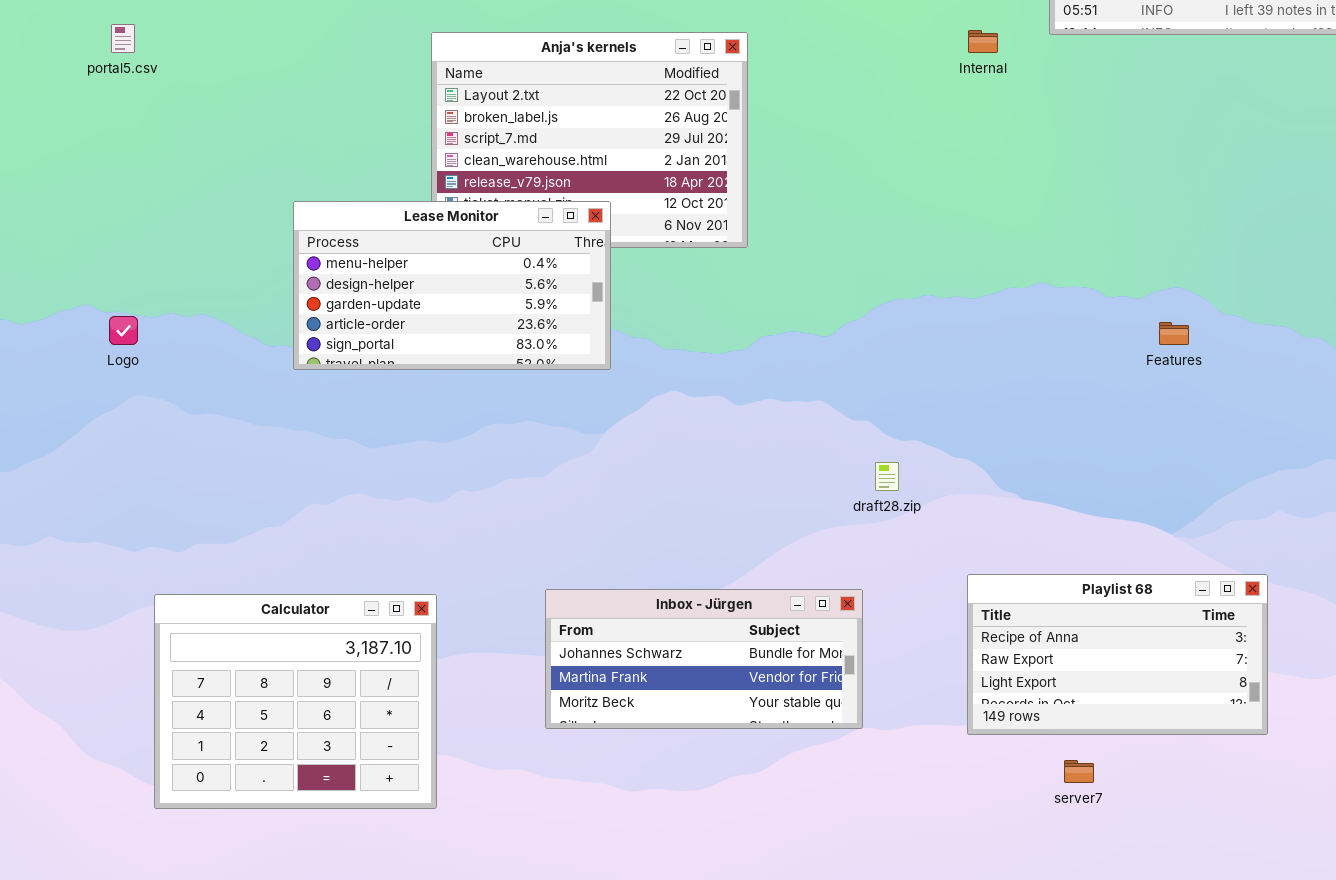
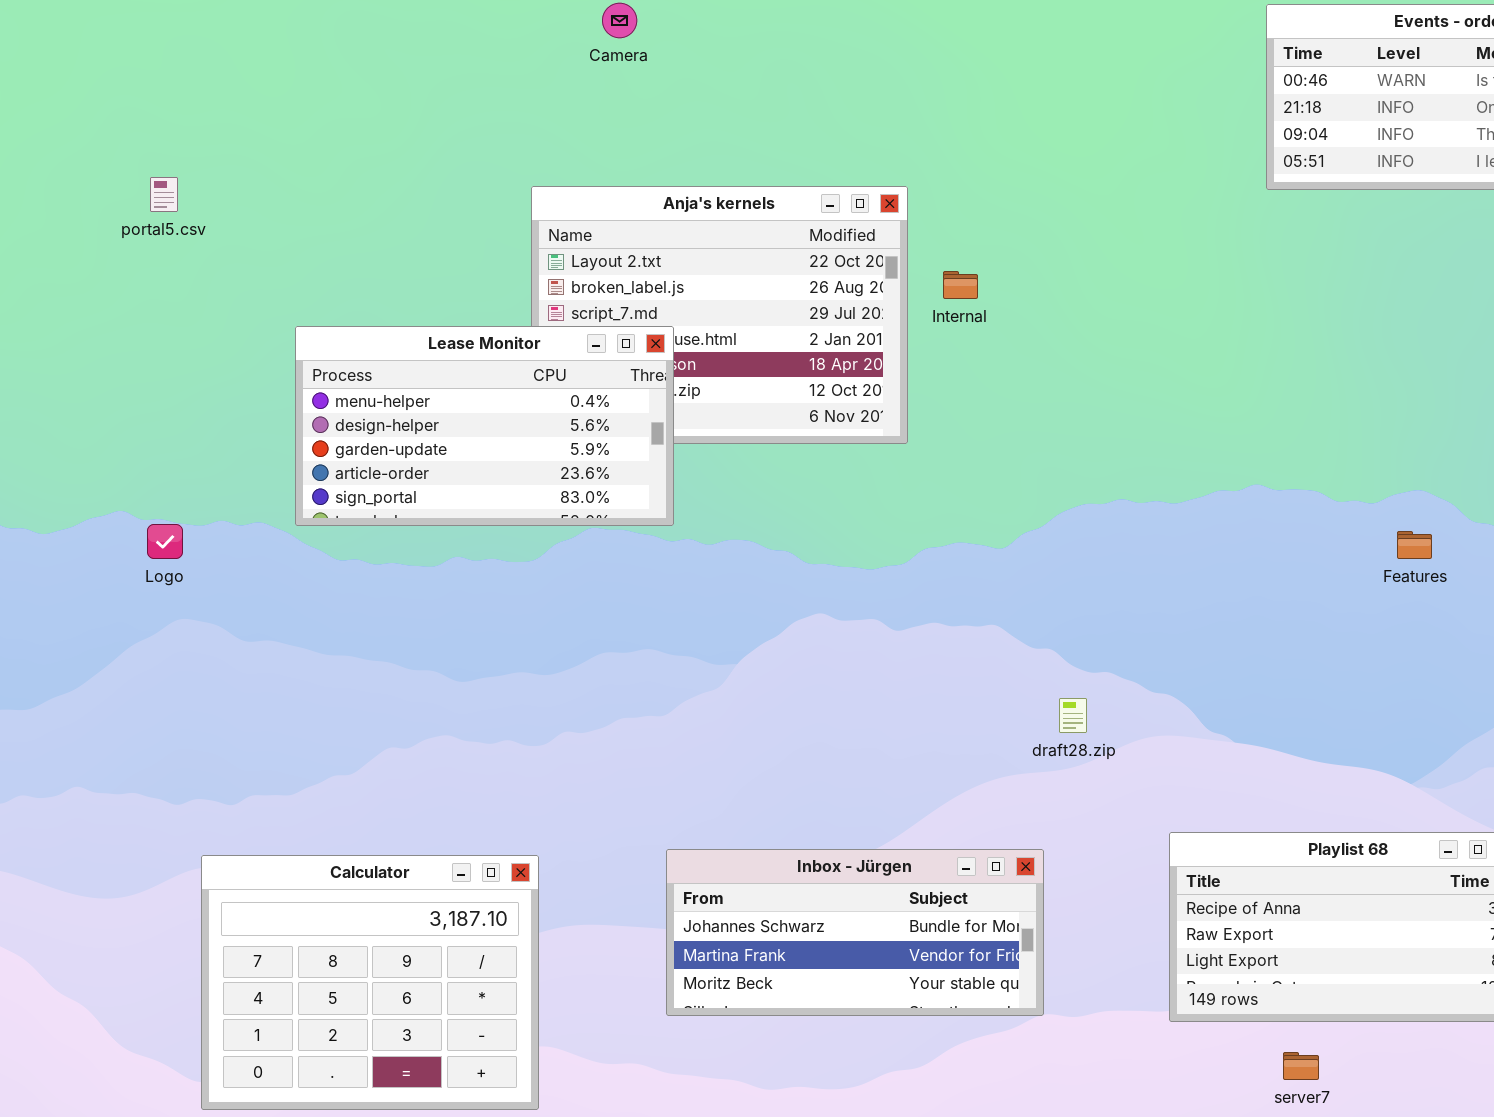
Internal: [968,30,998,53] -> [943,271,978,299], moved
Lease Monitor: [293,201,611,370] -> [295,326,674,526], moved

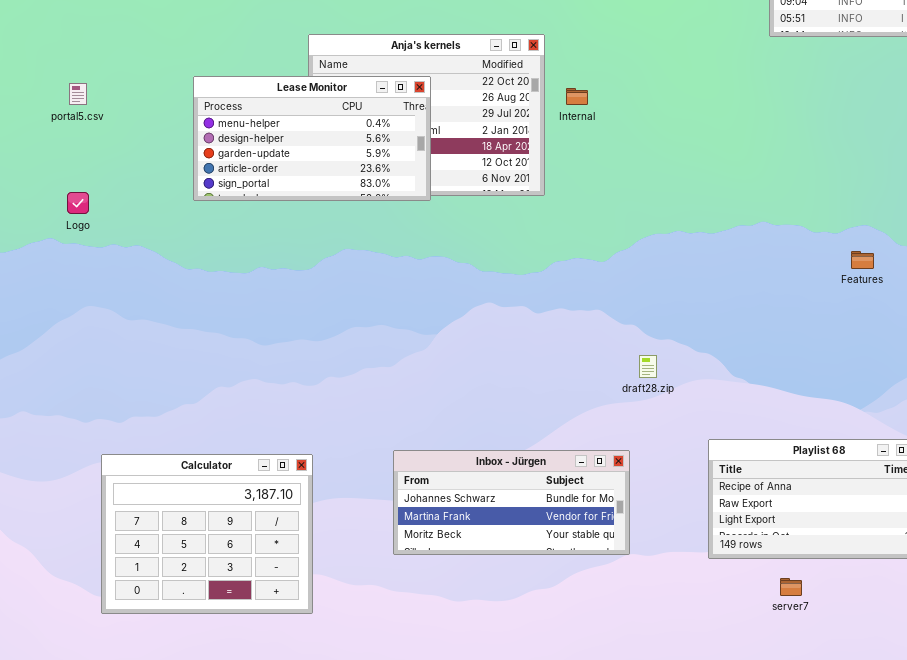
portal5.csv: [150,177,178,212] -> [69,83,87,105], moved
Lease Monitor: [295,326,674,526] -> [193,76,431,201], moved
Logo: [147,524,183,559] -> [67,192,89,214], moved

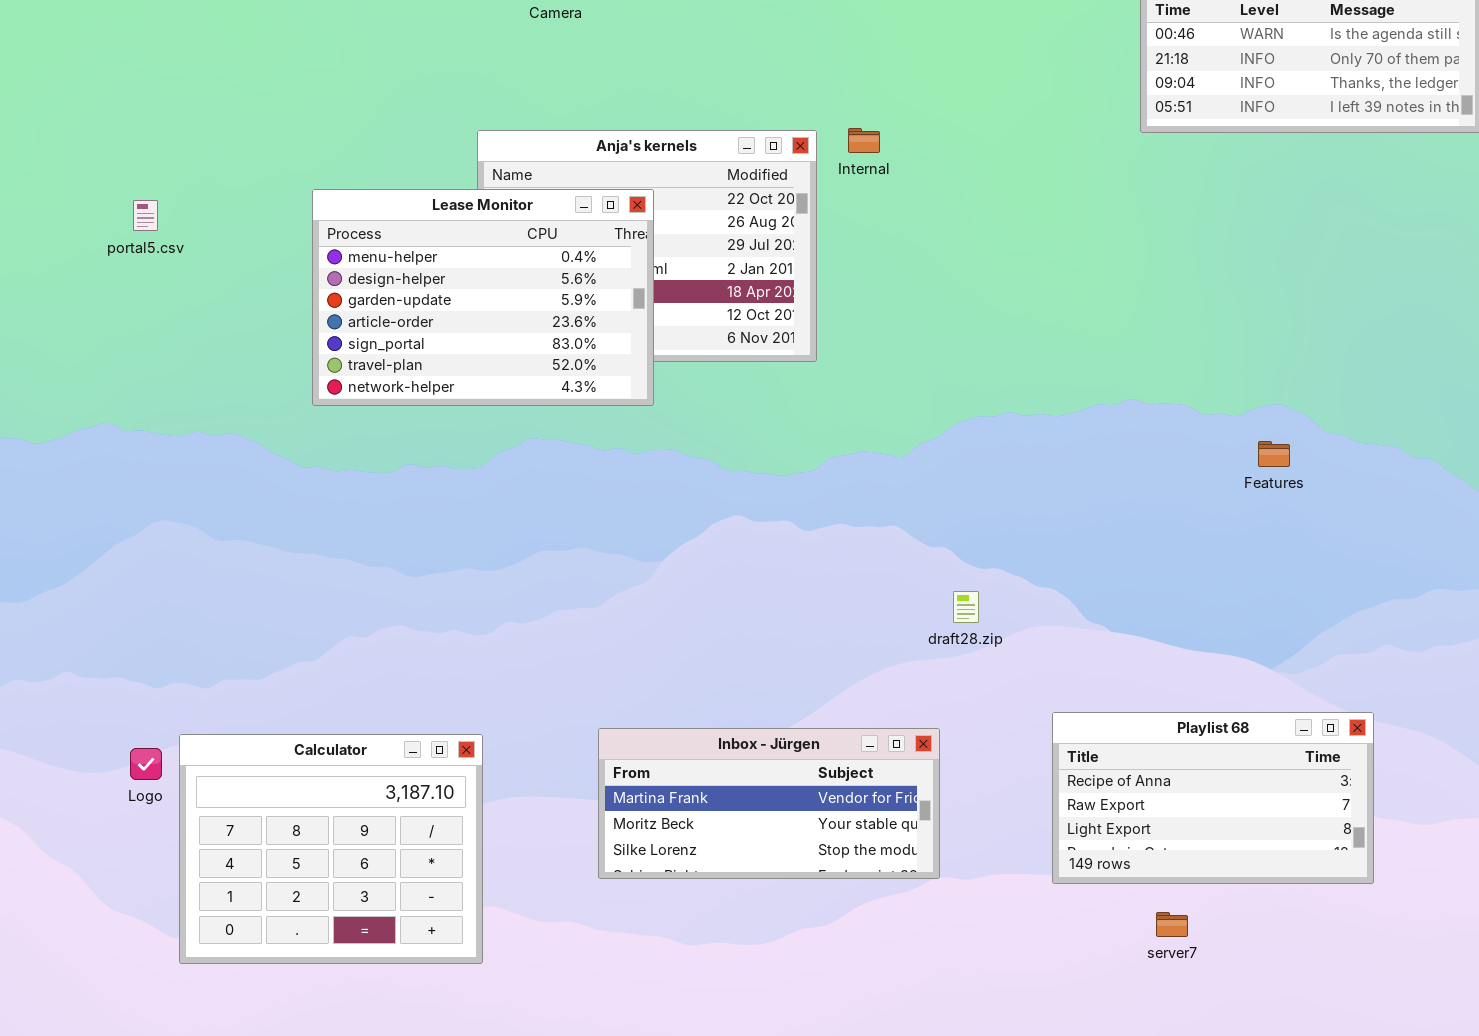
Lease Monitor: [193,76,431,201] -> [312,189,654,406], resized
Internal: [566,88,588,105] -> [848,128,880,153], moved
Logo: [67,192,89,214] -> [130,748,162,780], moved
Inbox - Jürgen: [393,450,630,555] -> [598,728,940,879], scrolled down 1 row

